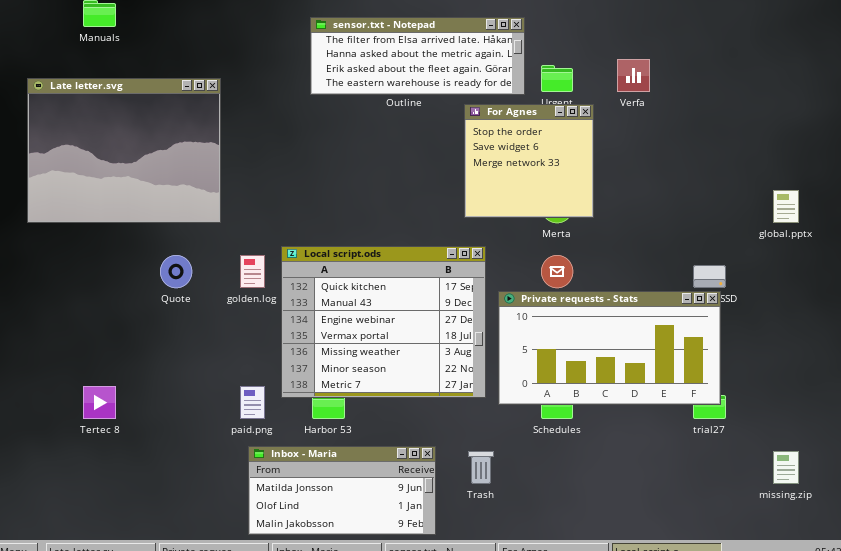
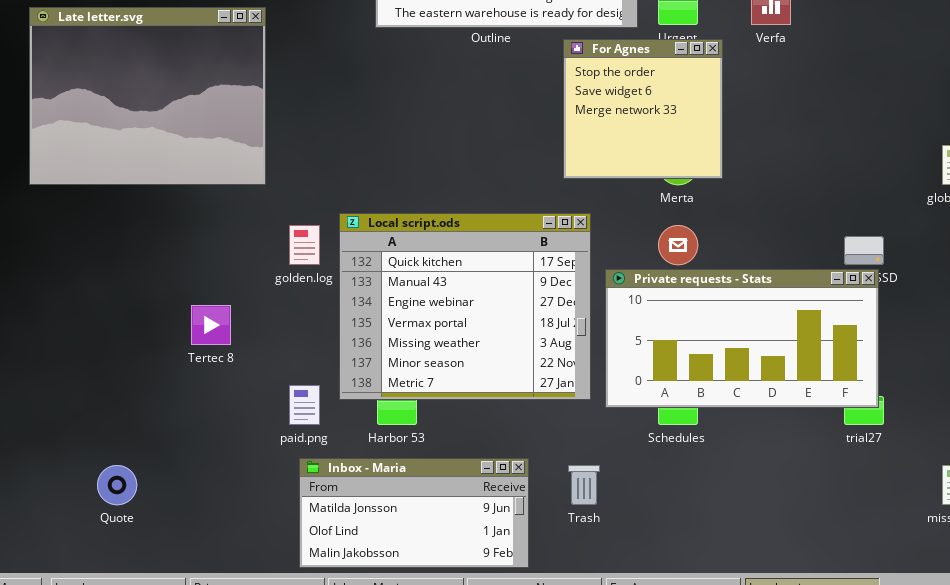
Quote: [160,255,192,288] -> [97,465,137,505], moved
Tertec 8: [83,386,116,419] -> [191,305,231,345], moved

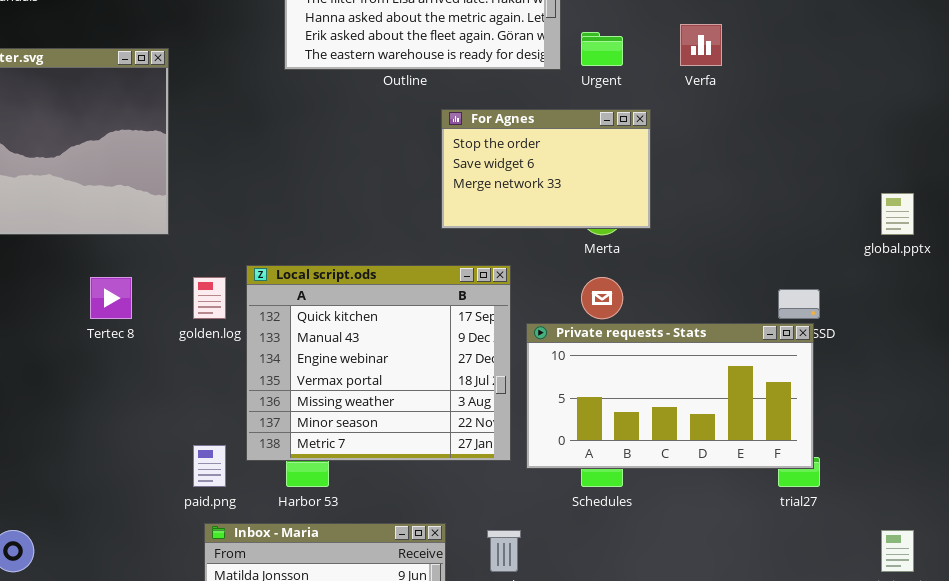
For Agnes: [563,39,723,179] -> [441,109,651,229], resized
Tertec 8: [191,305,231,345] -> [90,277,132,319], moved

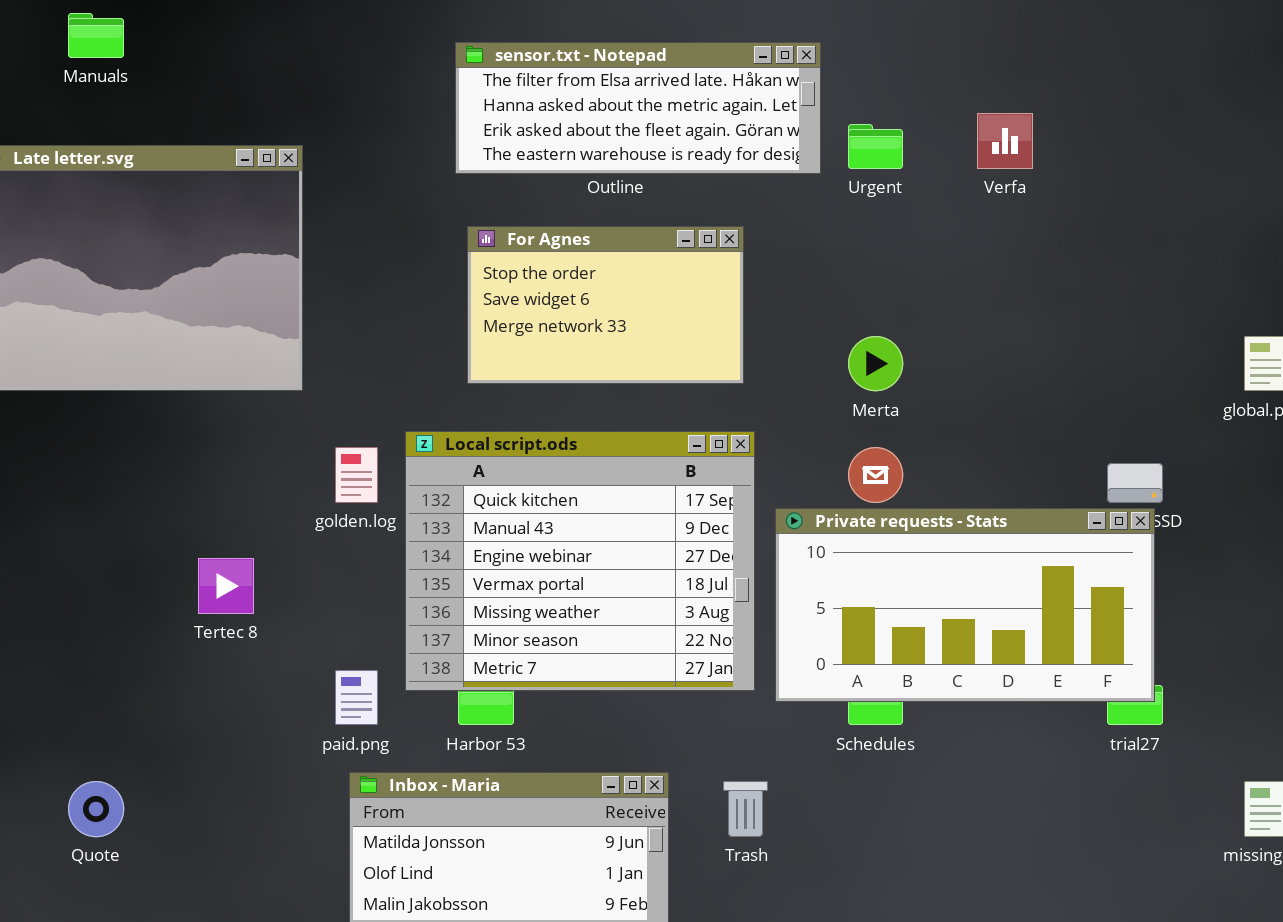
For Agnes: [441,109,651,229] -> [467,226,744,384], moved
Tertec 8: [90,277,132,319] -> [198,558,254,614], moved

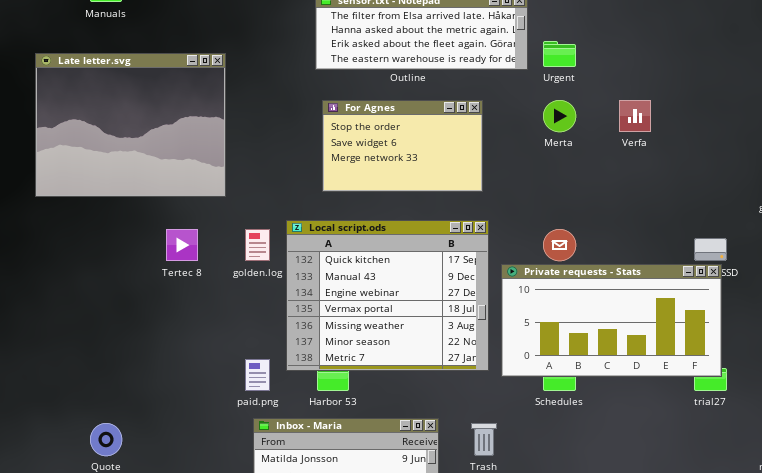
Verfa: [977,113,1033,169] -> [619,100,651,132], moved
Merta: [848,336,903,391] -> [543,100,576,132], moved
Tertec 8: [198,558,254,614] -> [166,229,198,261], moved

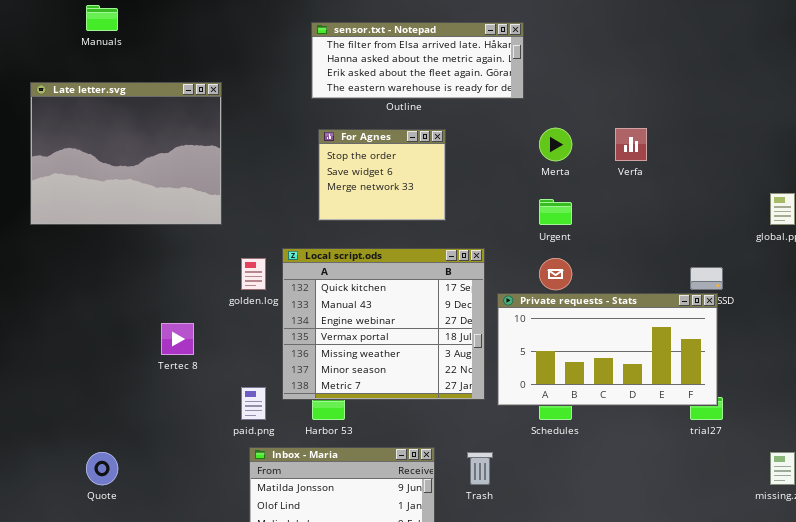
Urgent: [543,41,576,67] -> [539,199,572,225], moved
For Agnes: [322,100,483,192] -> [318,129,446,221], resized
Tertec 8: [166,229,198,261] -> [161,323,194,355], moved

